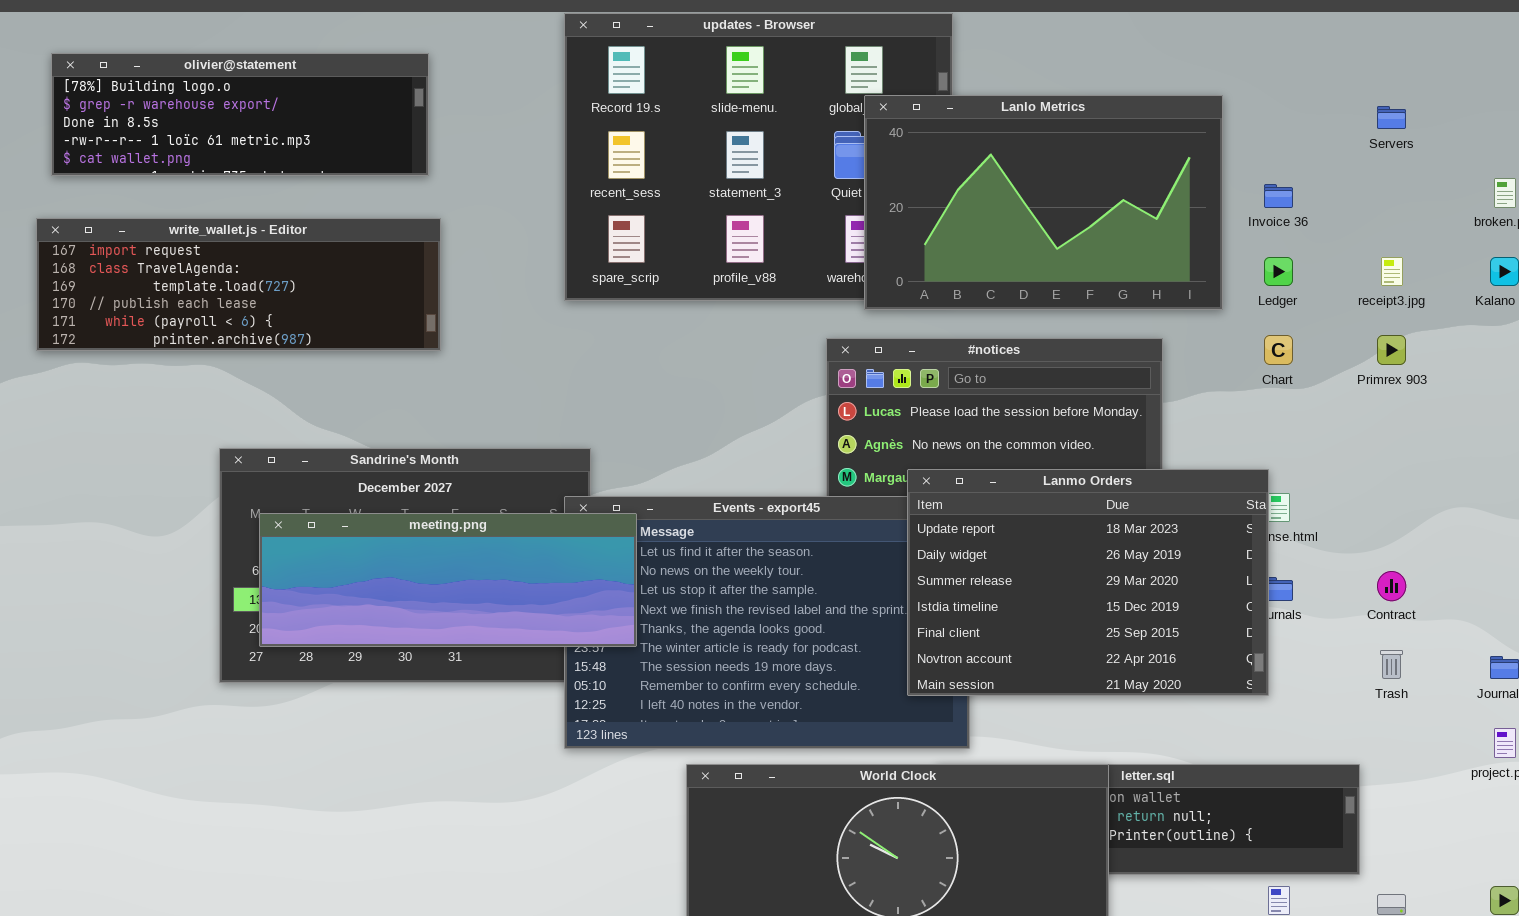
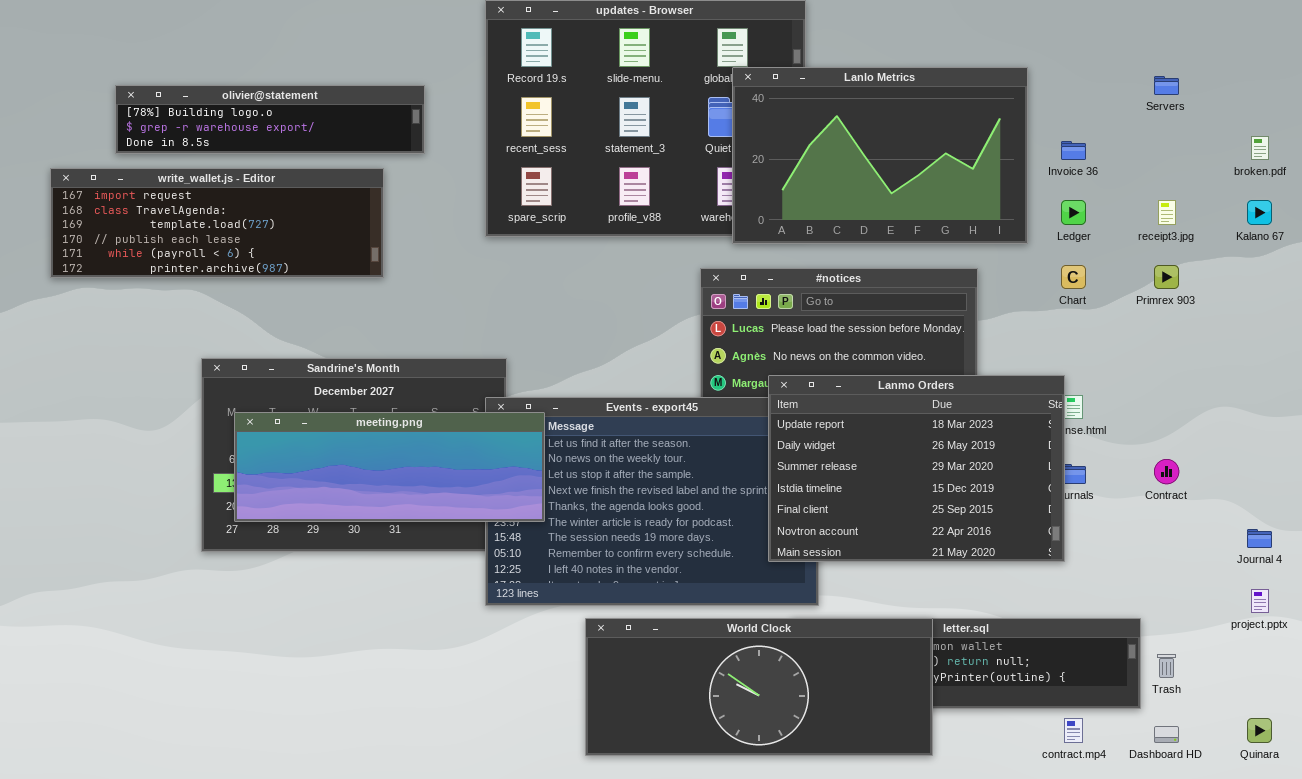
olivier@statement: [51,53,429,176] -> [115,85,425,154], moved, resized
Trash: [1380,650,1403,679] -> [1157,654,1176,678], moved

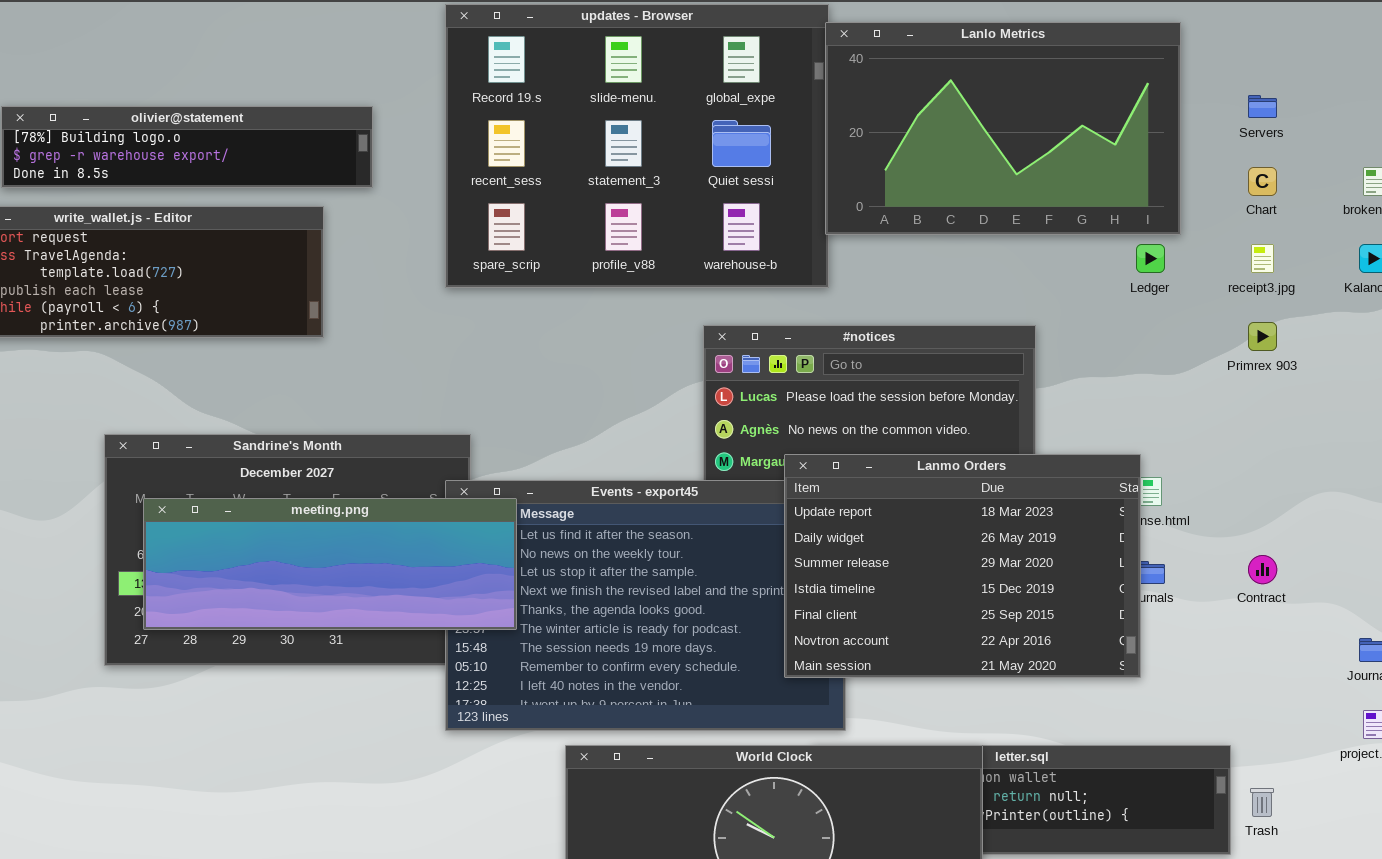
Lanlo Metrics: [732,67,1028,244] -> [825,22,1181,235], moved
Chart: [1061,265,1086,289] -> [1248,167,1277,196], moved

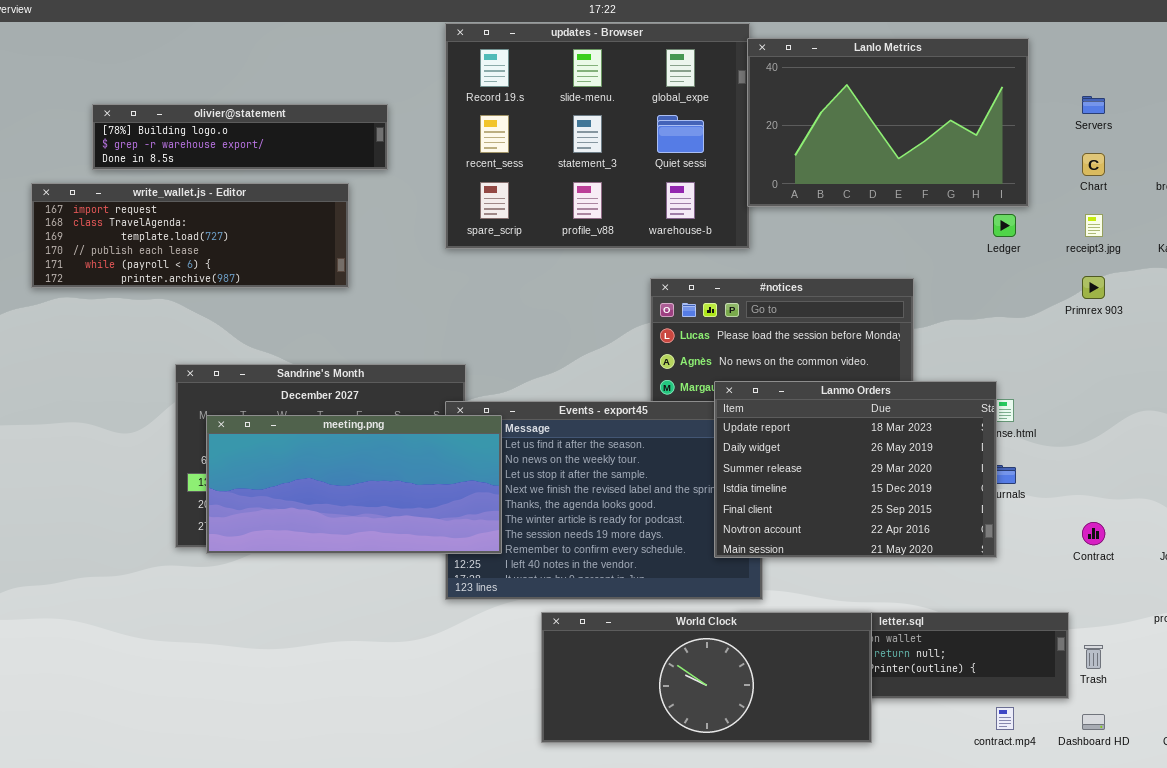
meeting.png: [143,498,517,630] -> [206,415,502,554], resized
Contract: [1248,555,1277,584] -> [1082,522,1105,545], moved

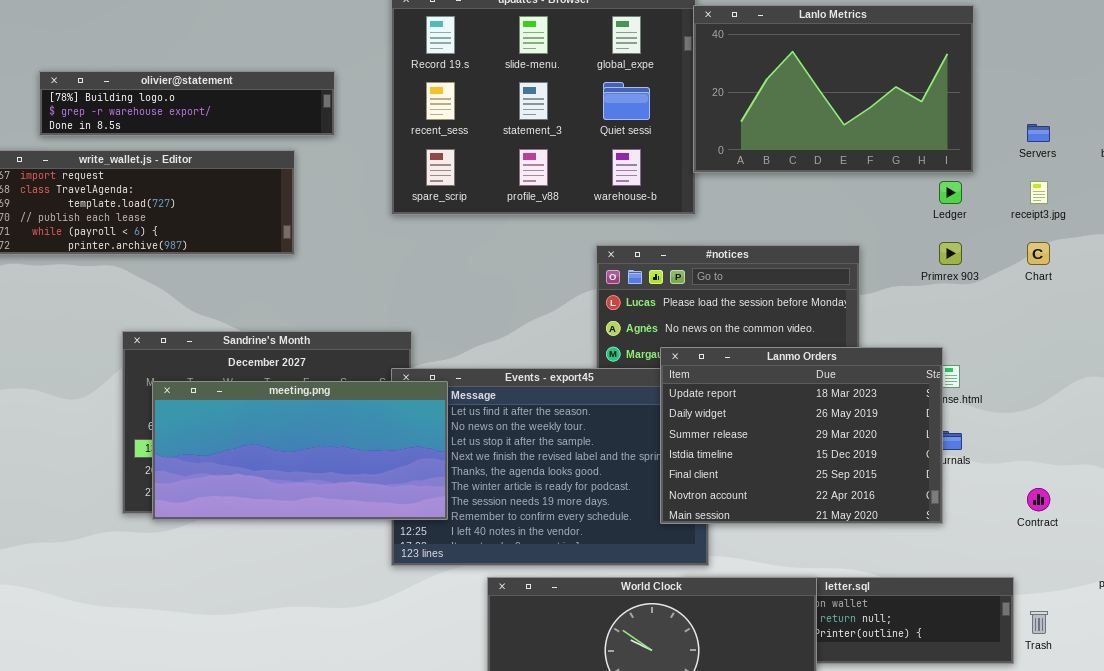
Servers: [1082,96,1105,114] -> [1027,124,1050,142], moved
Chart: [1082,153,1105,176] -> [1027,242,1050,265], moved
Primrex 903: [1082,276,1105,299] -> [939,242,962,265], moved

